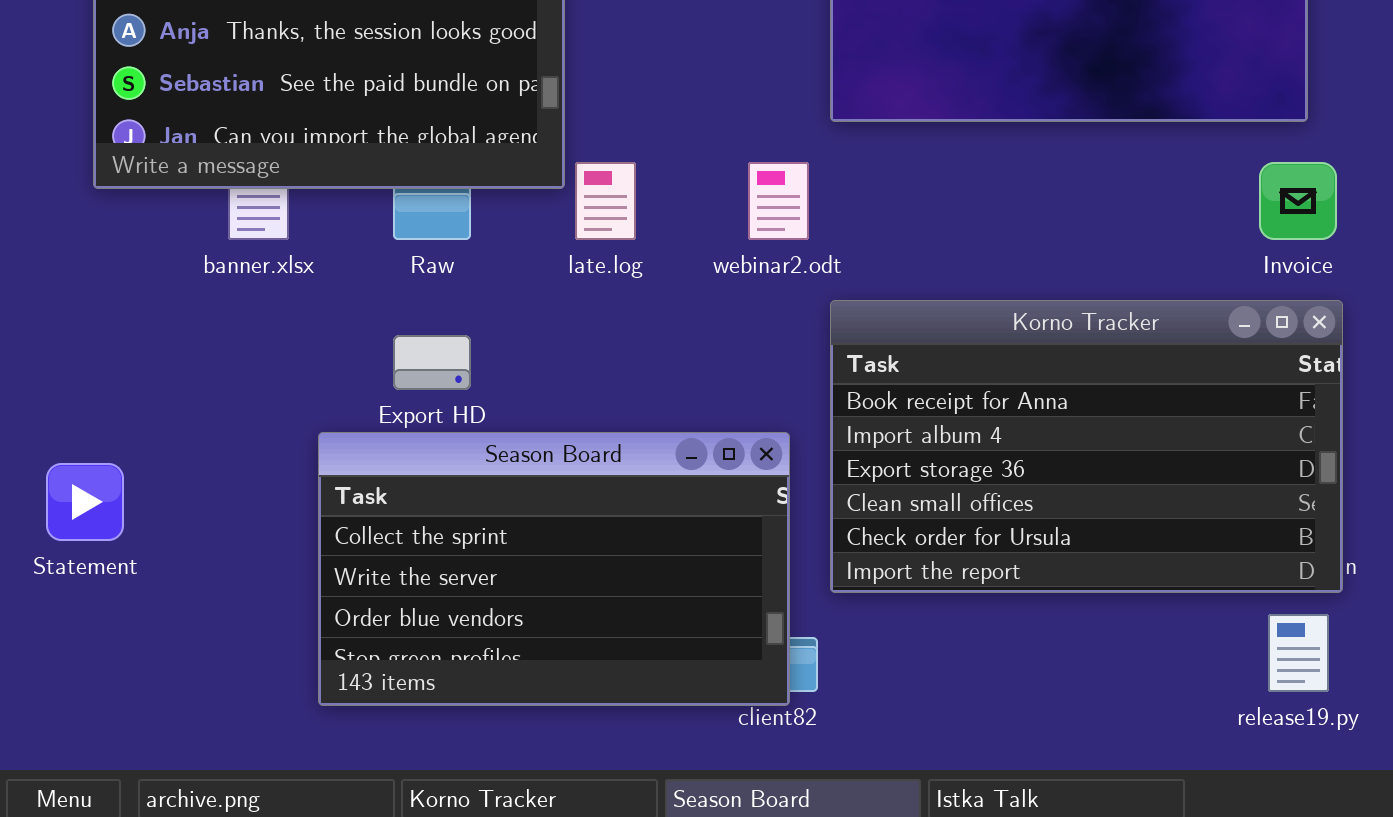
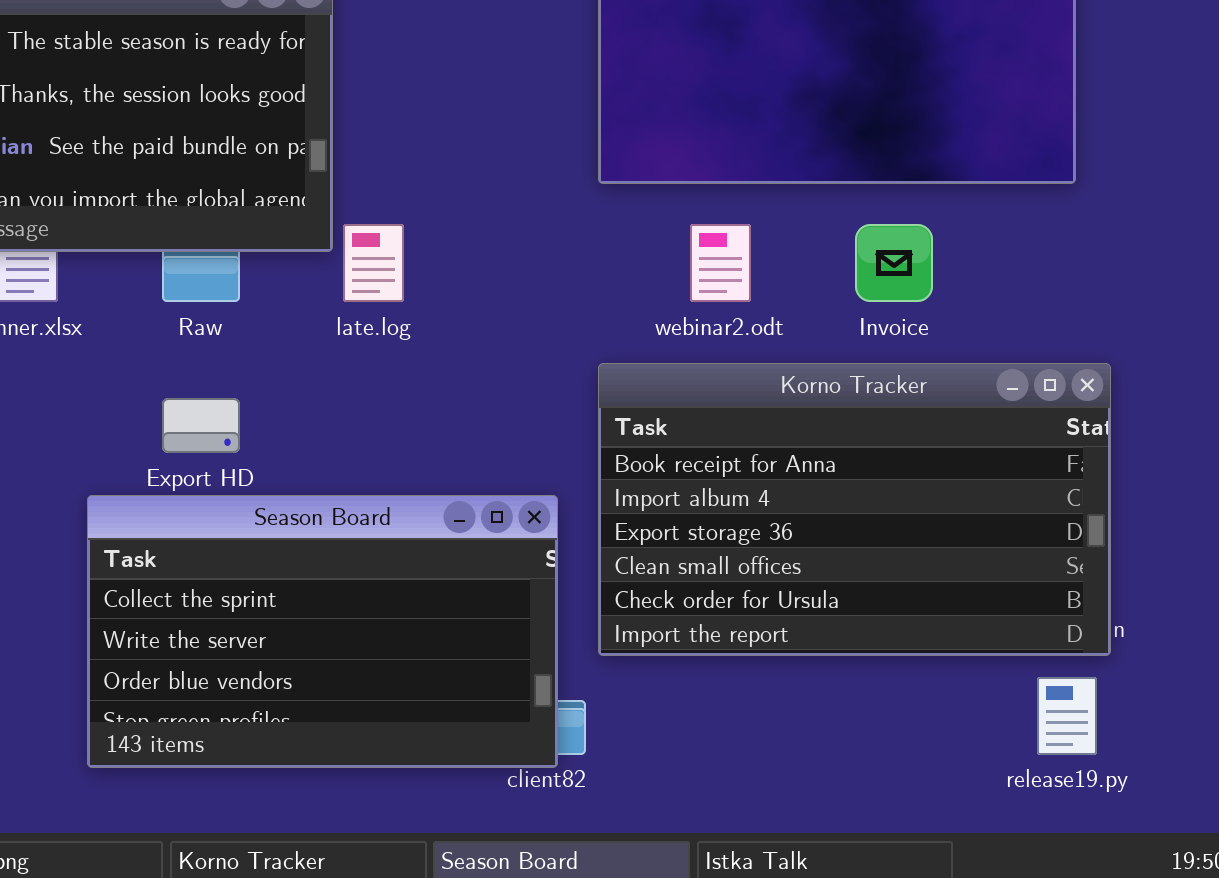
webinar2.odt: [748,162,809,240] -> [690,224,751,302], moved
Invoice: [1259,162,1337,240] -> [855,224,933,302], moved

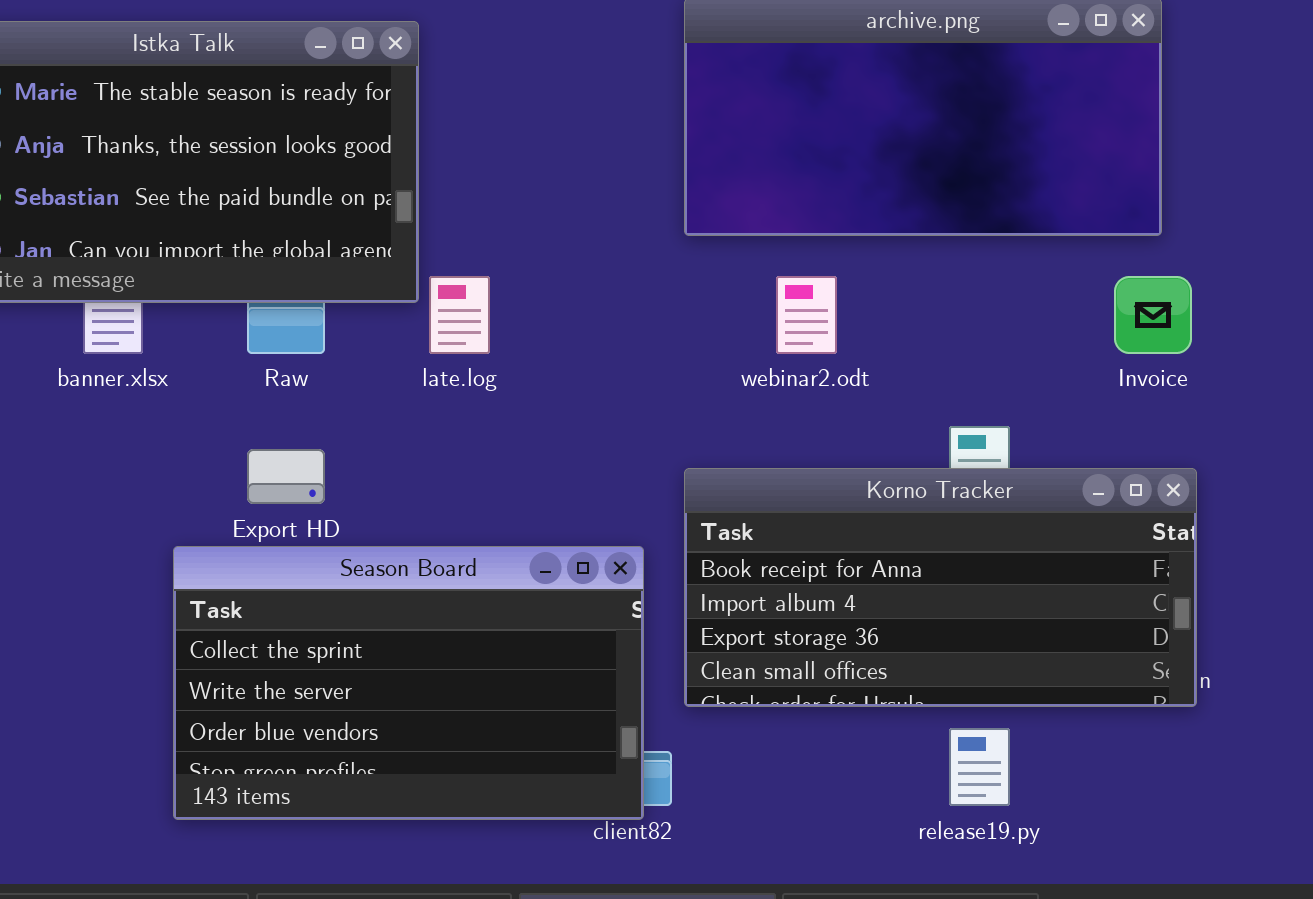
Invoice: [855,224,933,302] -> [1114,276,1192,354], moved
Korno Tracker: [598,363,1111,656] -> [684,468,1197,707], resized
release19.py: [1037,677,1097,755] -> [949,728,1010,806], moved

